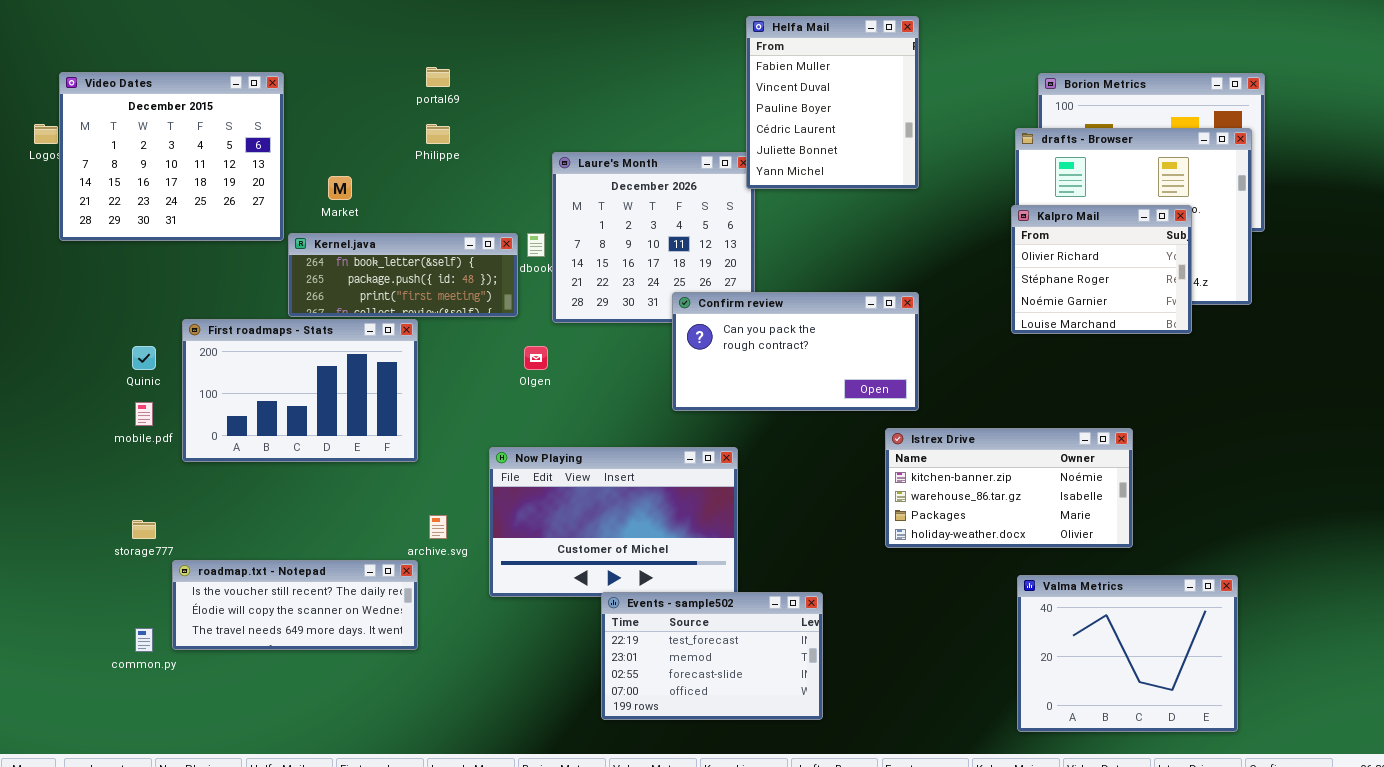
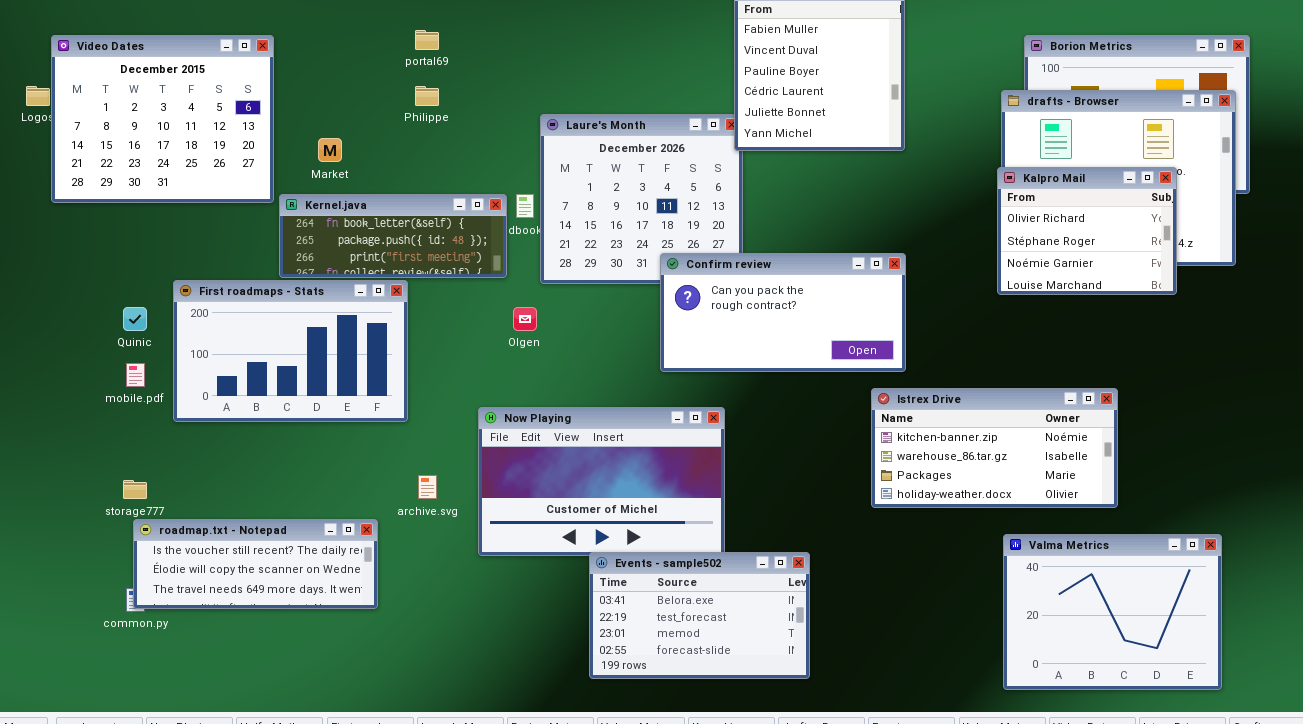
roadmap.txt - Notepad: [172,560,418,650] -> [133,519,378,609], moved
Events - sample502: [601,592,823,720] -> [589,552,810,679], scrolled up 1 row

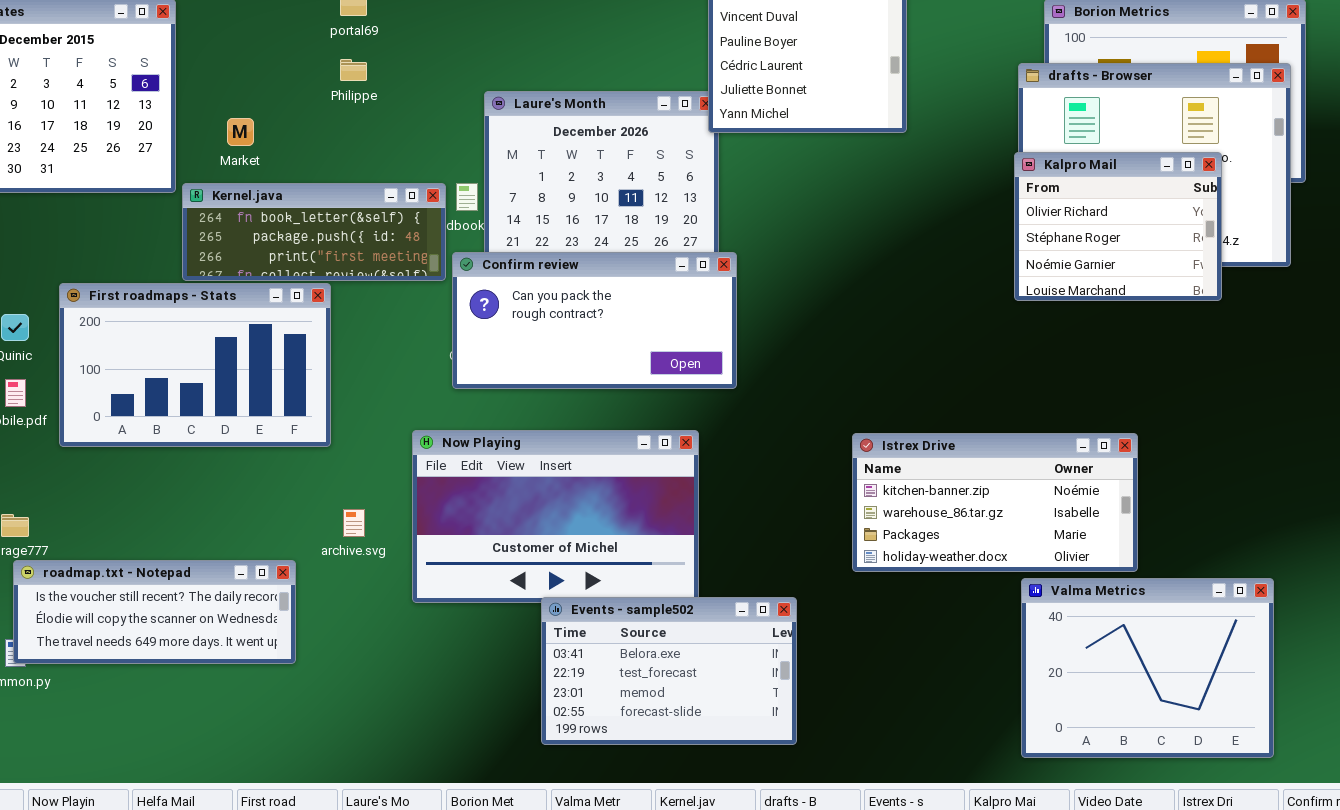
Confirm review: [660,253,906,372] -> [452,252,737,389], moved
Istrex Drive: [871,388,1118,508] -> [852,433,1138,572], moved

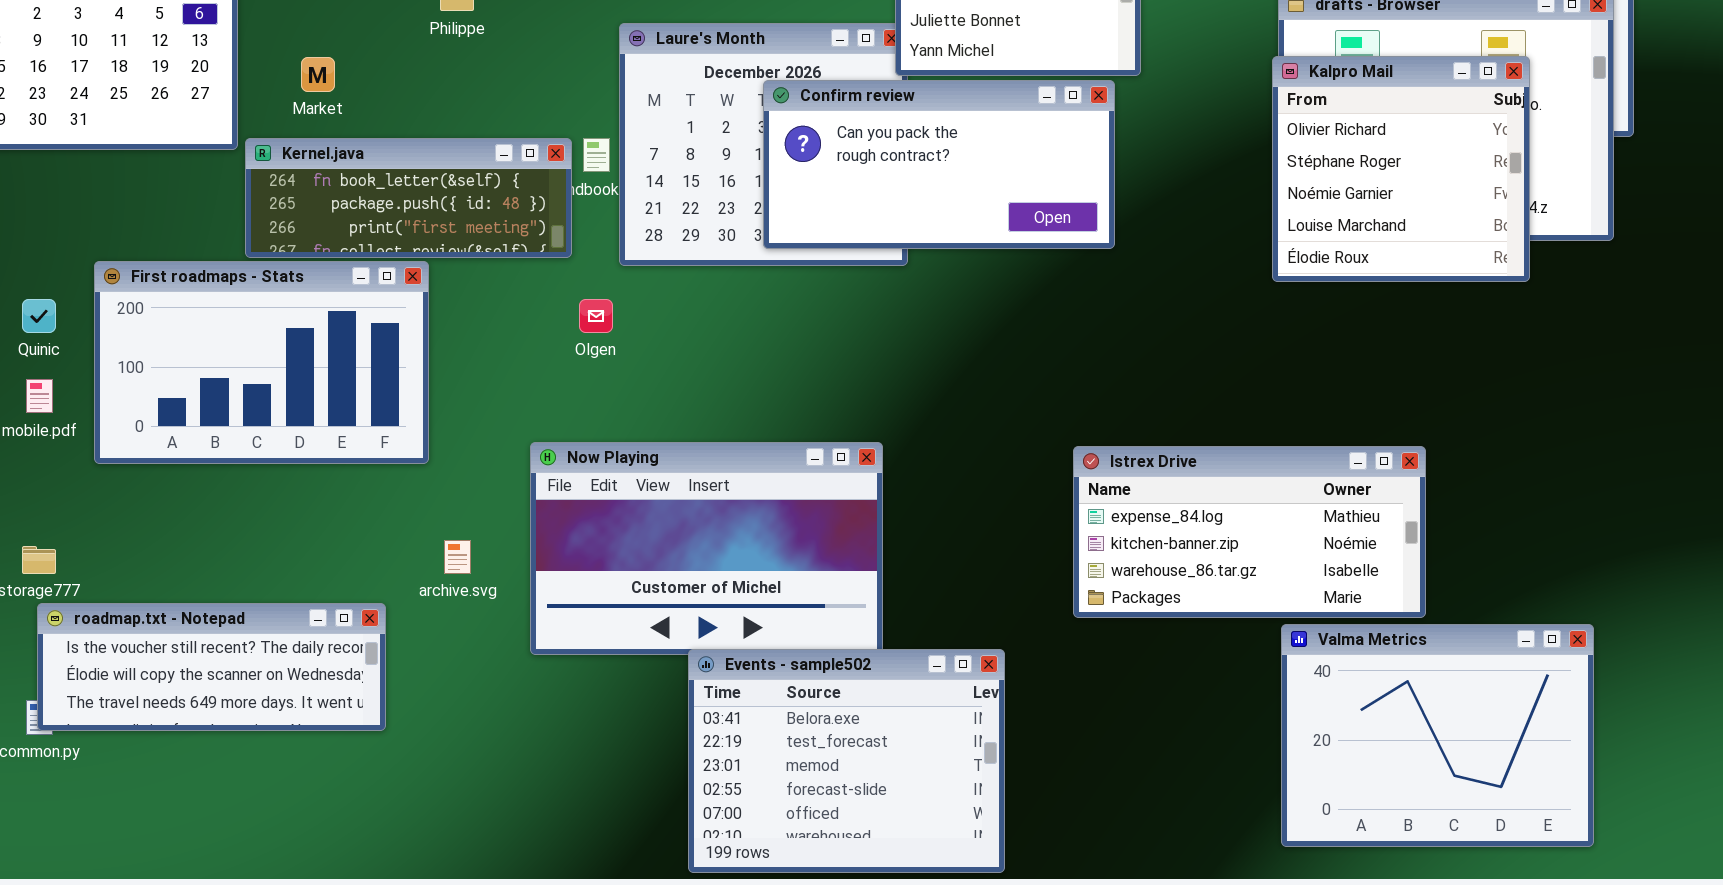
Kalpro Mail: [1014,152,1222,301] -> [1272,56,1530,282], resized
Confirm review: [452,252,737,389] -> [763,80,1115,249], moved
Istrex Drive: [852,433,1138,572] -> [1073,446,1426,618], scrolled up 1 row
Events - sample502: [541,597,797,745] -> [688,649,1005,873], resized

